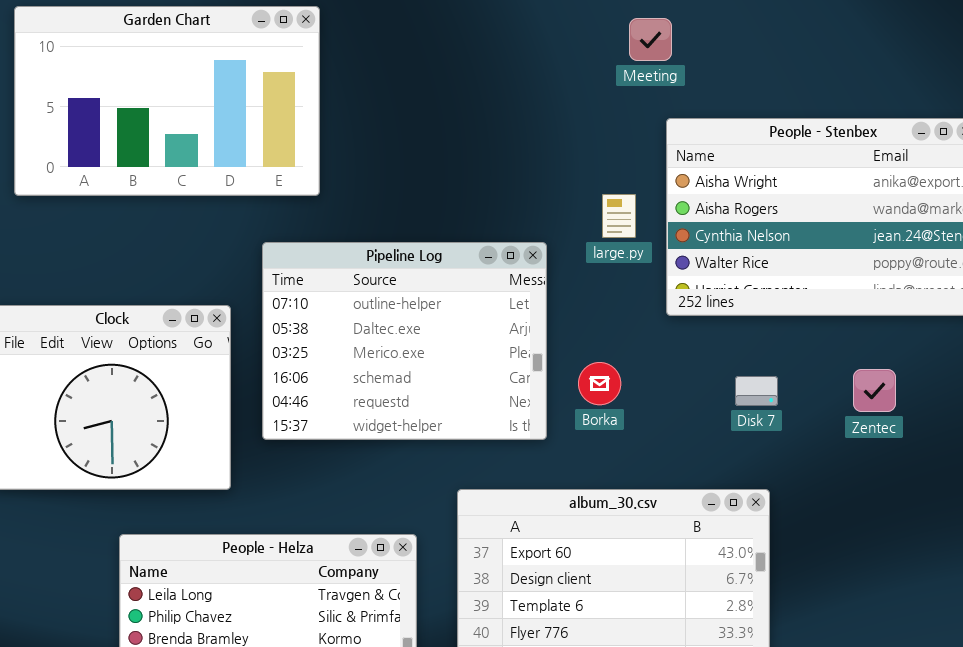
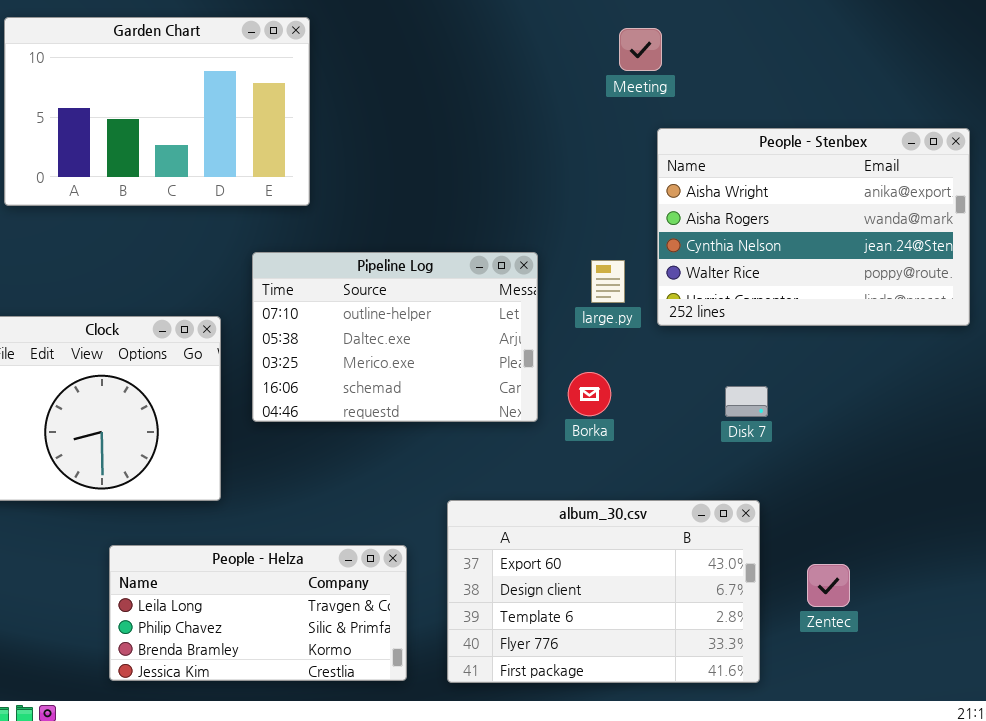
large.py: [602,194,636,238] -> [591,260,625,303], moved
Pipeline Log: [262,242,547,440] -> [252,252,538,422], resized
Zentec: [853,369,896,412] -> [807,564,850,607], moved

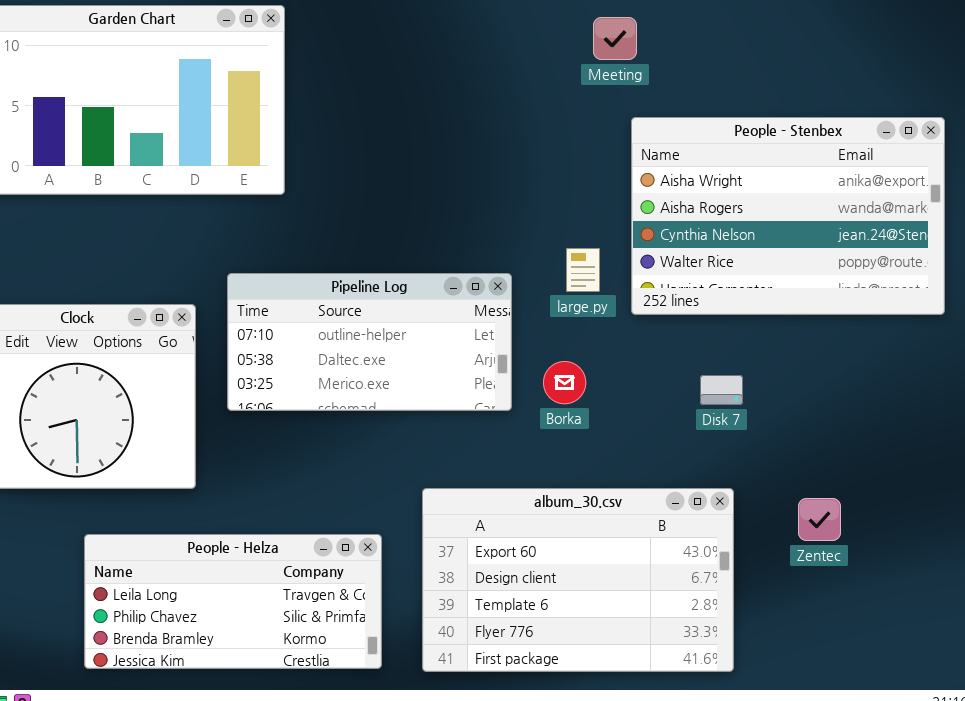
Pipeline Log: [252,252,538,422] -> [227,273,512,411], resized
Zentec: [807,564,850,607] -> [798,498,841,541], moved

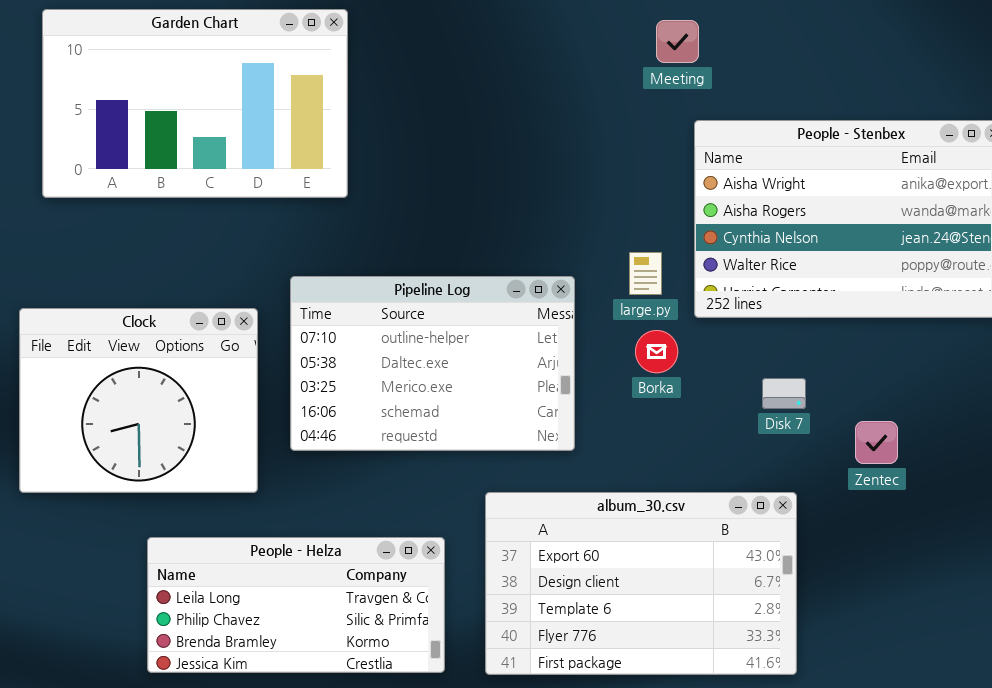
Pipeline Log: [227,273,512,411] -> [290,276,575,451], resized
Borka: [543,361,586,404] -> [635,330,678,373], moved
Zentec: [798,498,841,541] -> [855,421,898,464], moved

